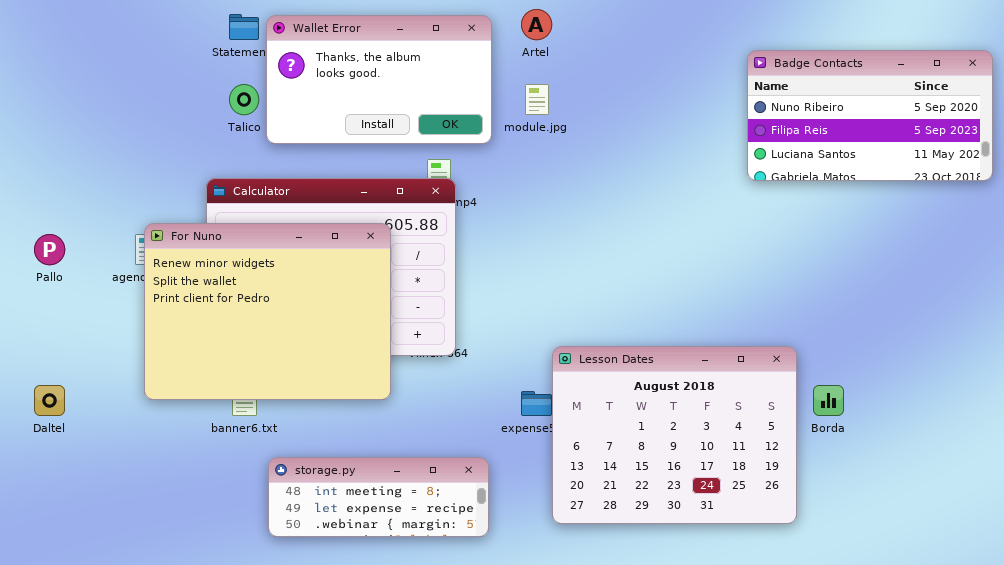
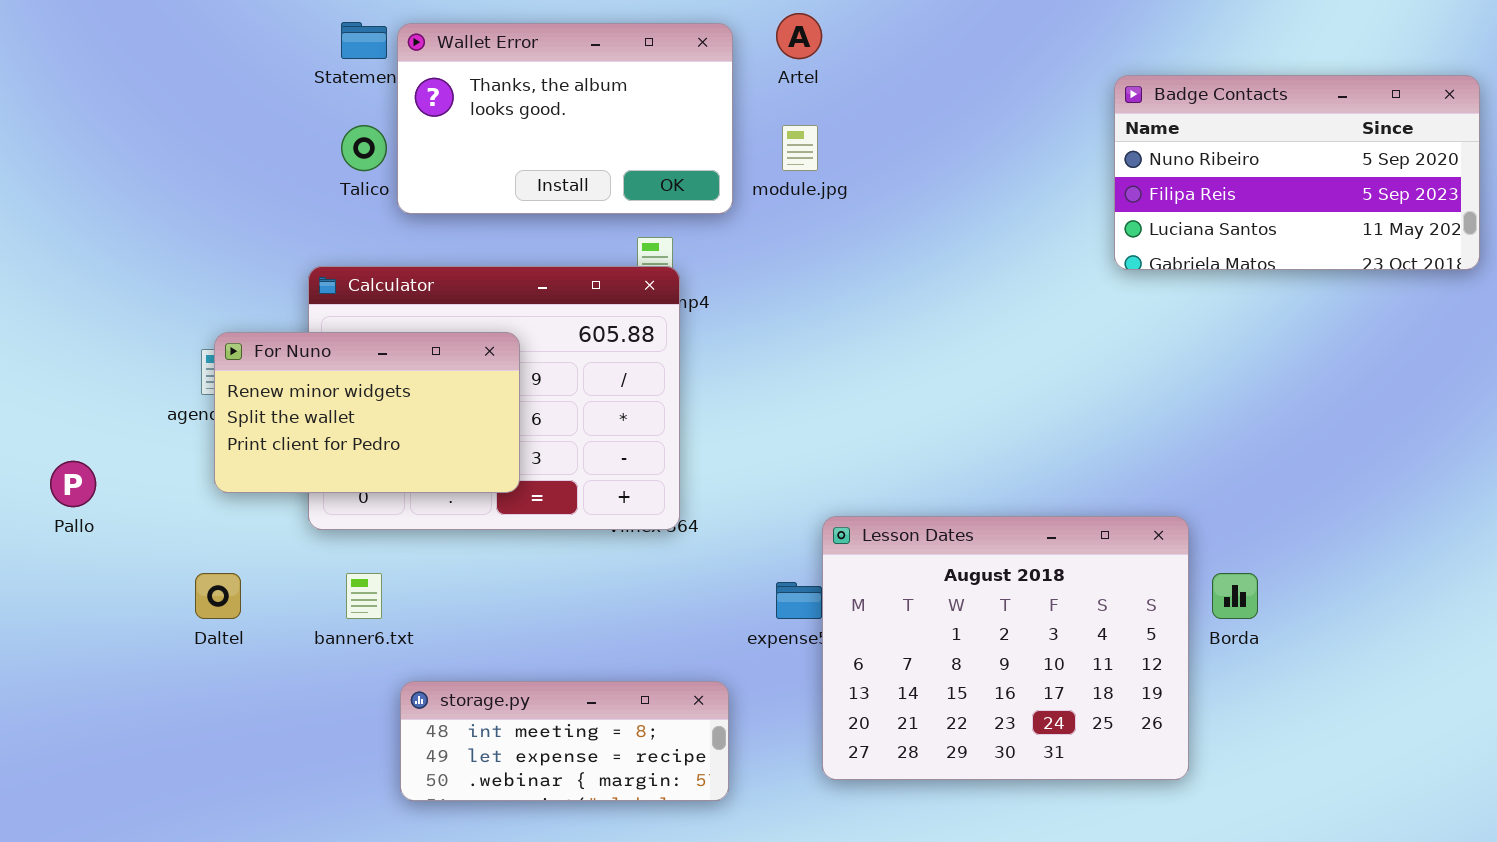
For Nuno: [144,223,391,400] -> [214,332,520,493], resized
Pallo: [34,234,65,265] -> [50,461,96,507], moved
Daltel: [34,385,65,416] -> [195,573,241,619], moved

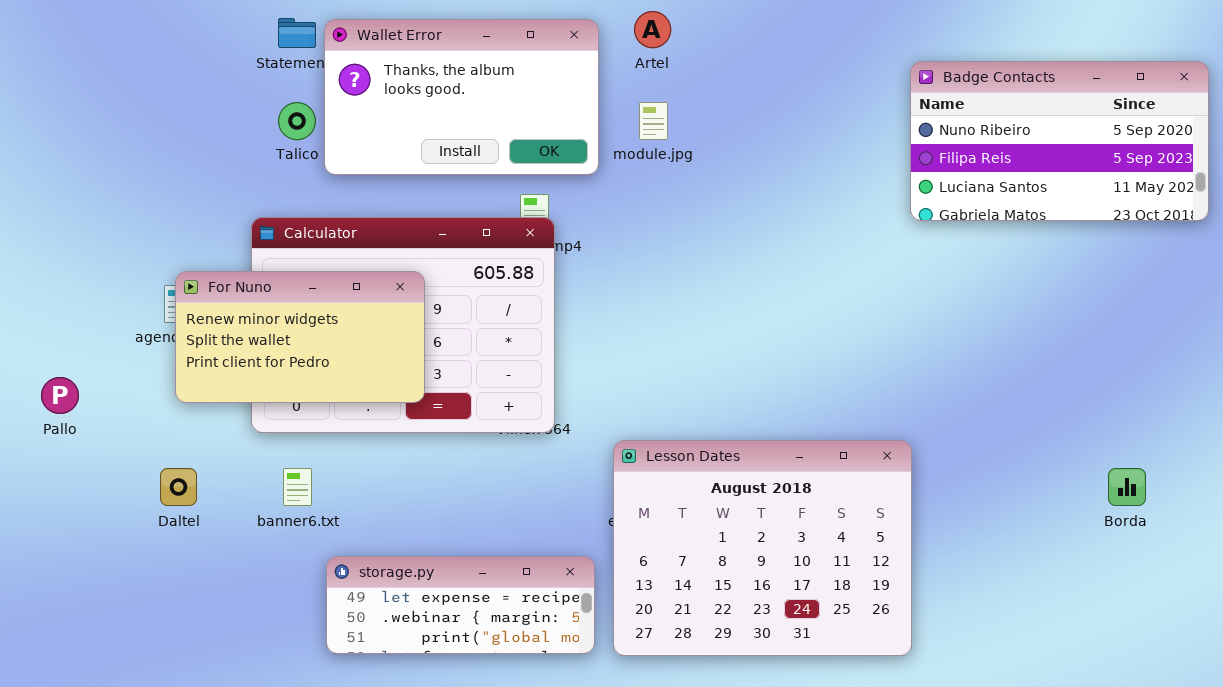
Lesson Dates: [822,516,1189,780] -> [613,440,912,656], moved
Borda: [1212,573,1258,619] -> [1108,468,1146,506], moved
storage.py: [400,681,729,801] -> [326,556,595,654], scrolled down 1 row

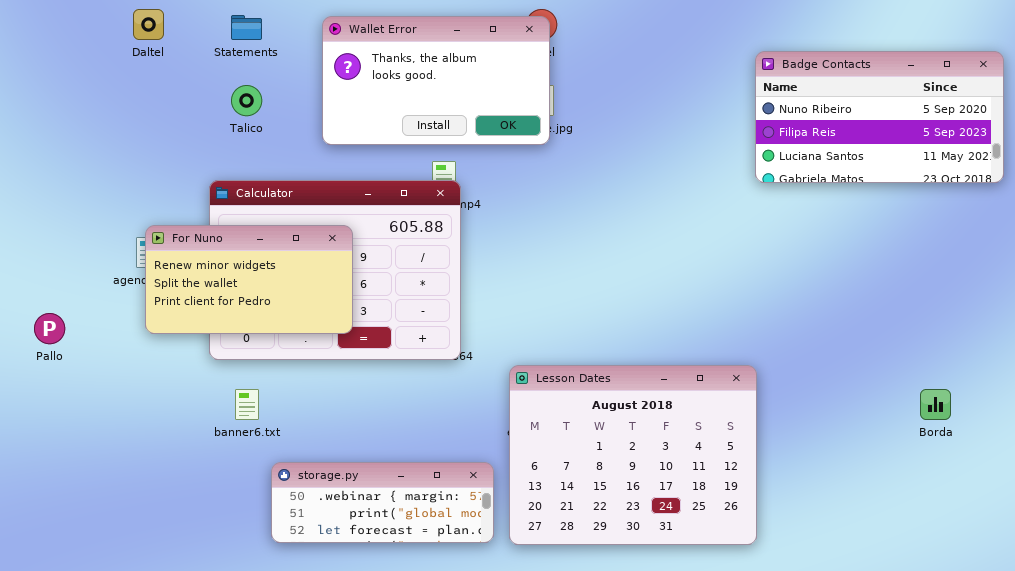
Wallet Error: [324,19,599,175] -> [322,16,550,145], moved
Daltel: [160,468,197,506] -> [133,9,164,40], moved
storage.py: [326,556,595,654] -> [271,462,494,543], scrolled down 1 row

